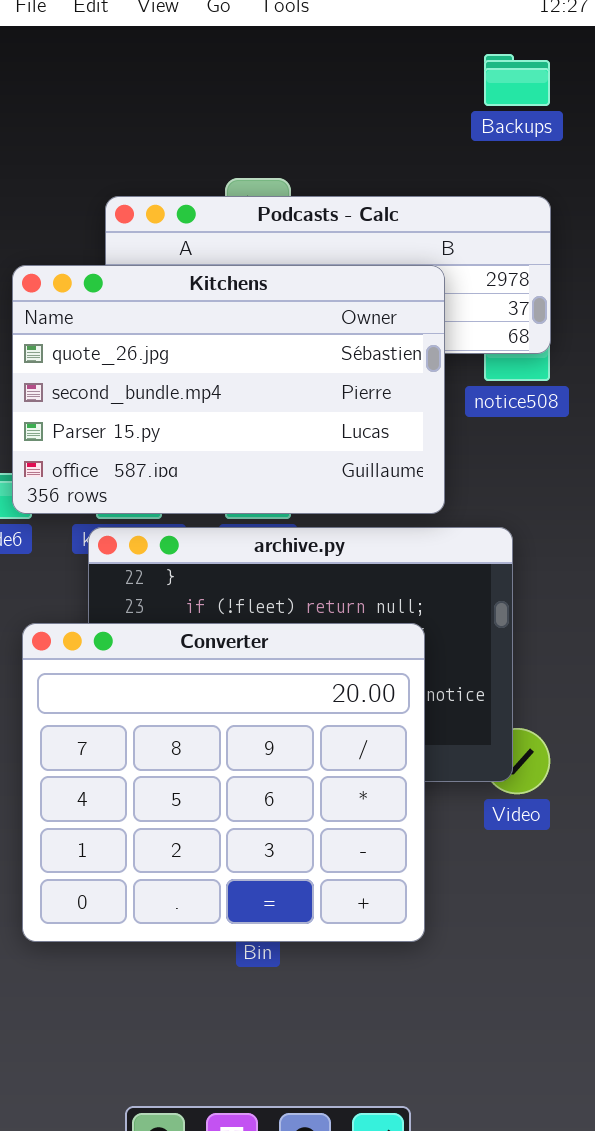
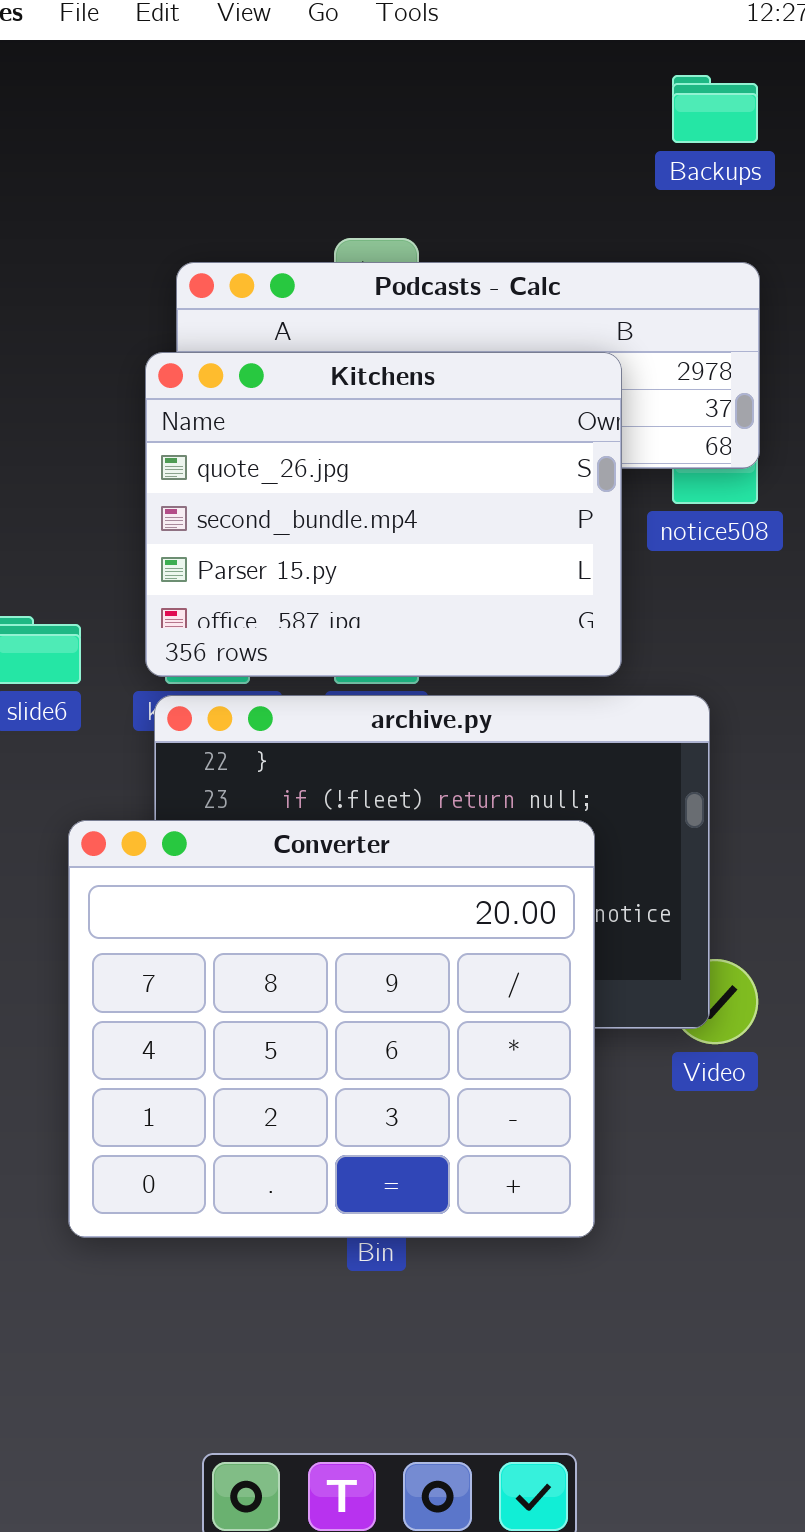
Kitchens: [12,265,445,514] -> [145,352,622,677], resized

